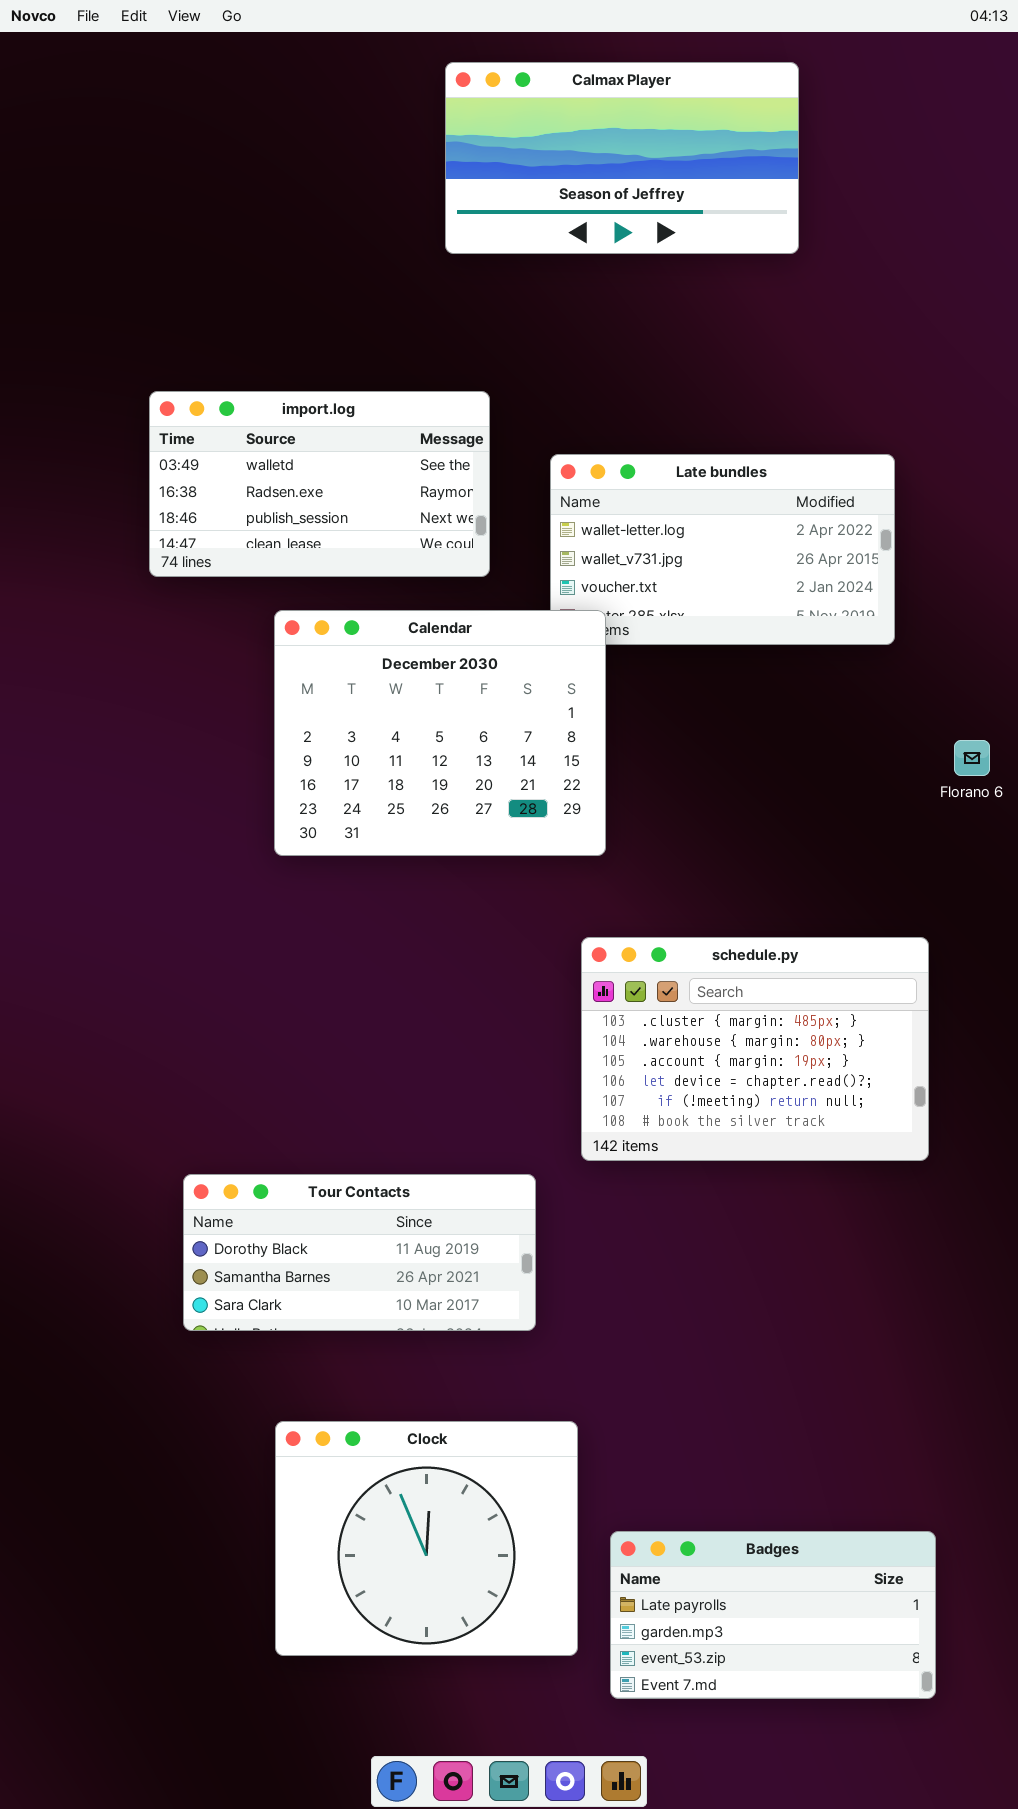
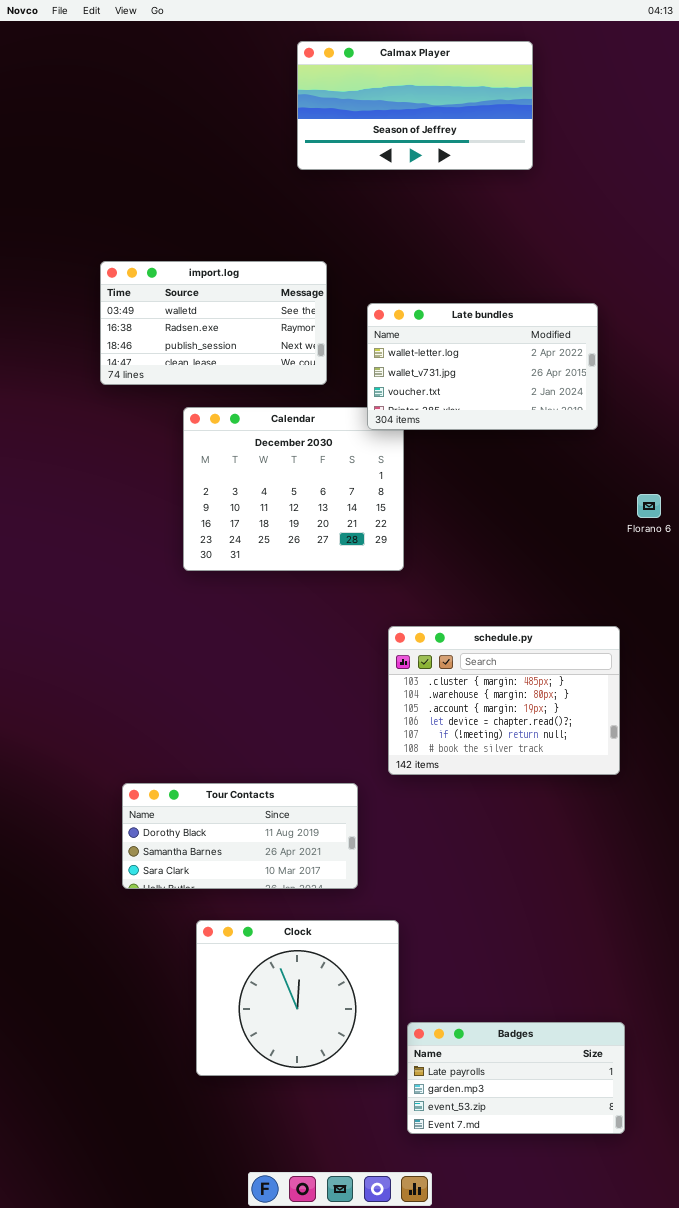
Late bundles: [550,454,895,645] -> [367,303,598,430], raised
Clock: [275,1421,578,1656] -> [196,920,399,1076], moved

